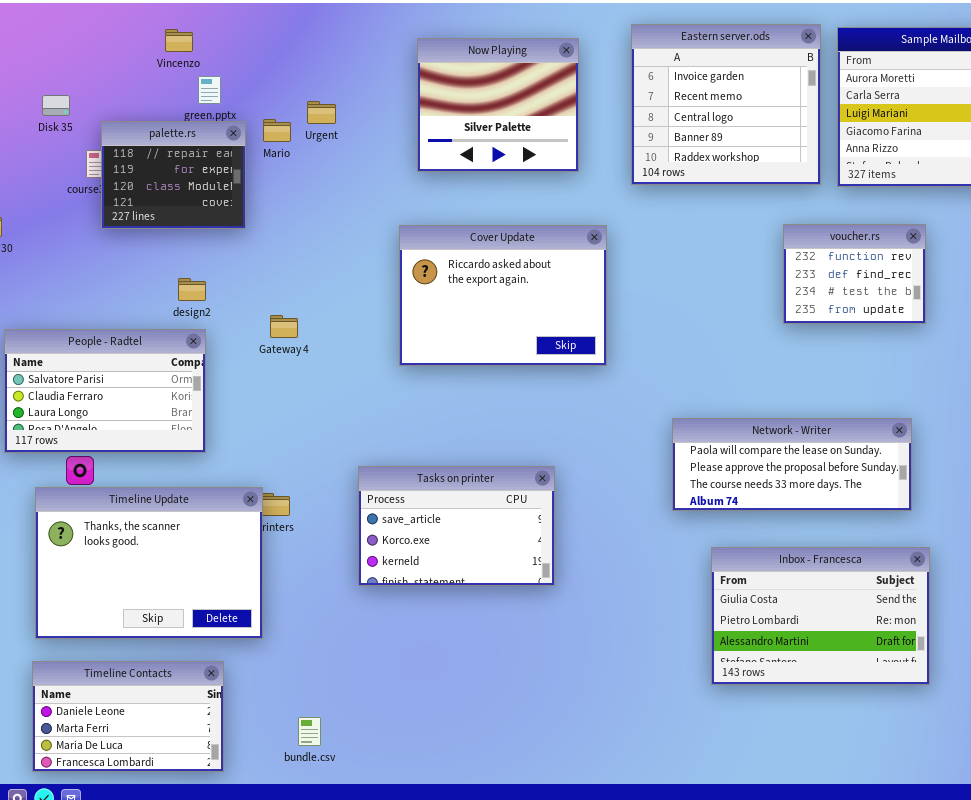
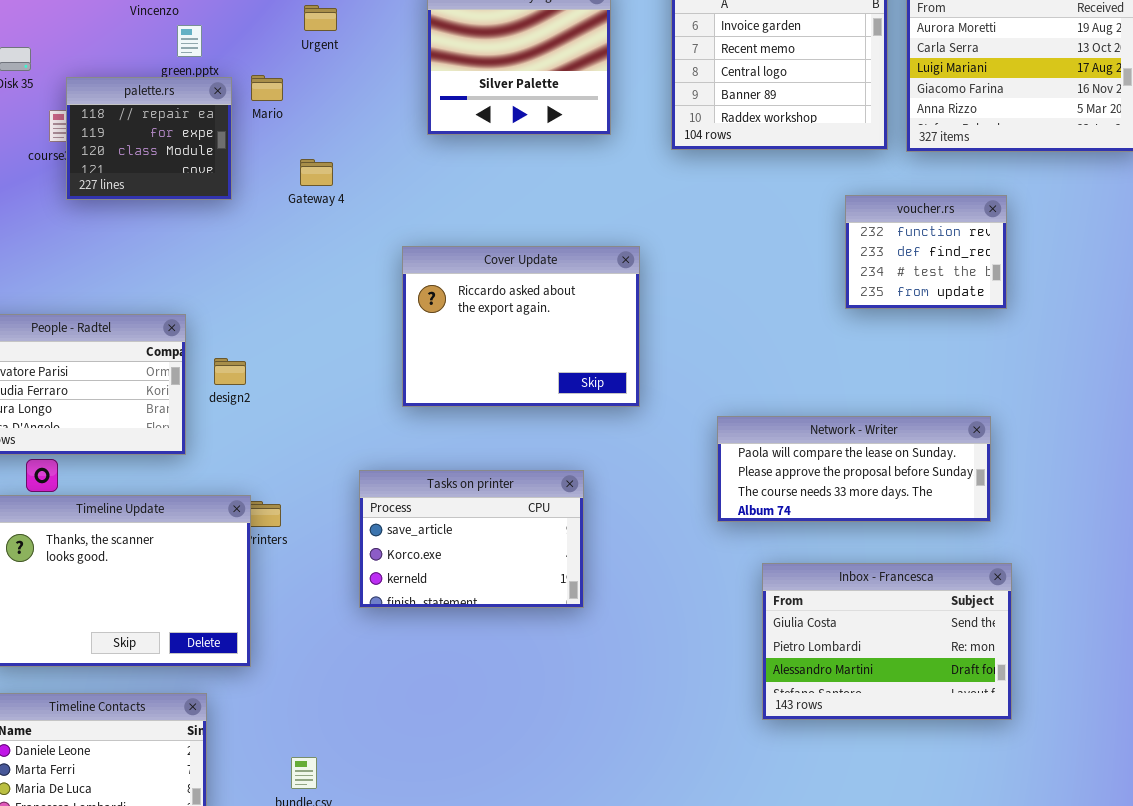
Urgent: [307,101,336,124] -> [304,5,337,31], moved
Cover Update: [399,225,607,366] -> [402,246,640,407], moved
design2: [178,278,206,301] -> [214,358,246,385], moved
Gateway 4: [270,315,298,338] -> [300,159,333,186], moved

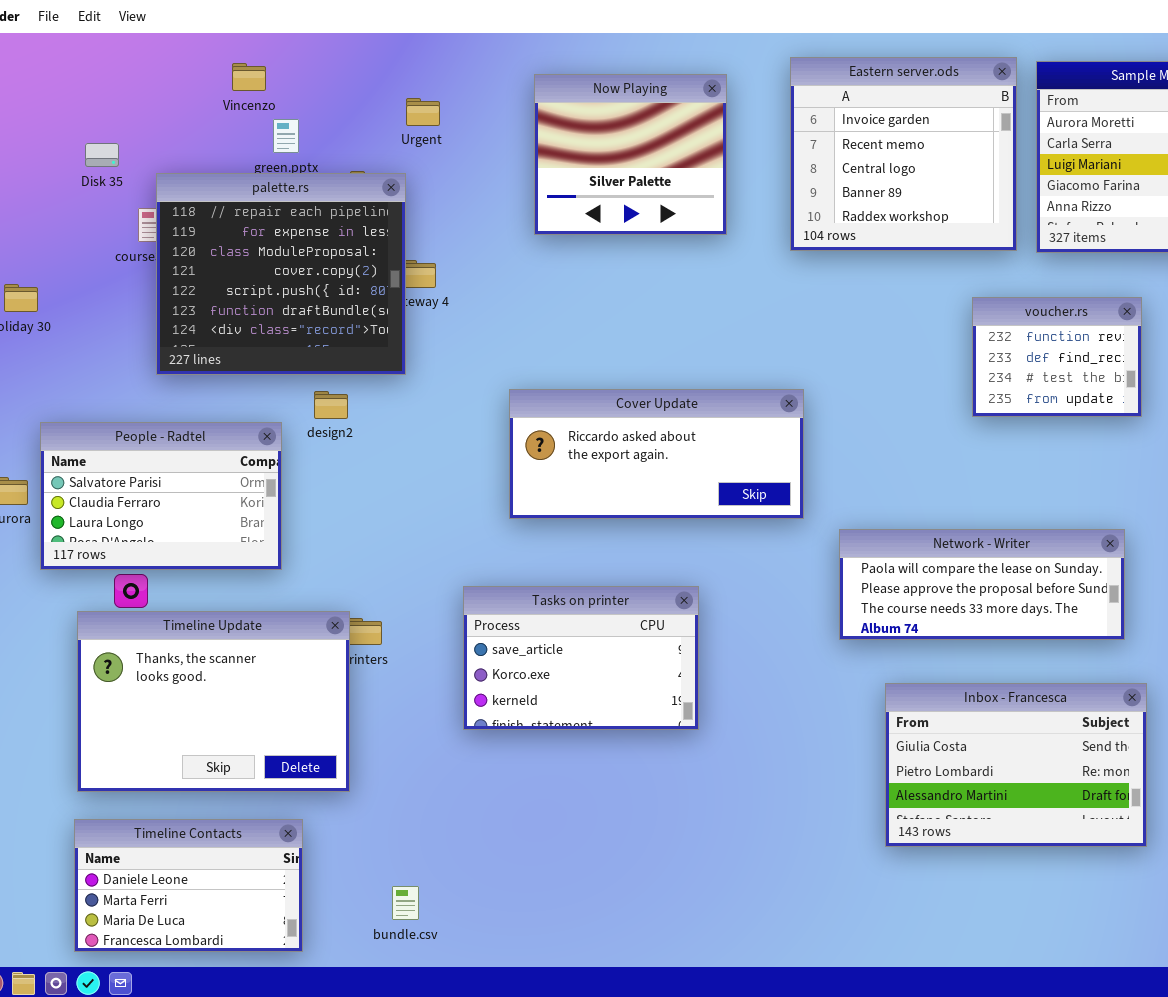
palette.rs: [66,77,232,200] -> [156,173,406,375], resized
Cover Update: [402,246,640,407] -> [509,389,804,519], resized
design2: [214,358,246,385] -> [314,391,348,419], moved

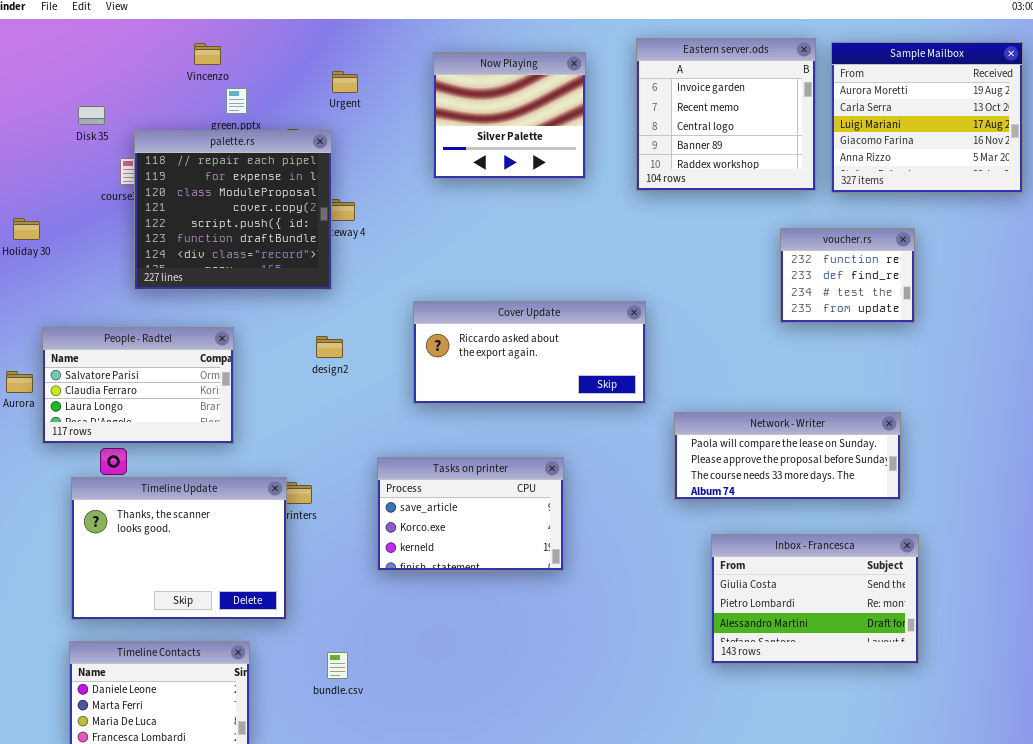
design2: [314,391,348,419] -> [316,336,343,358], moved
bundle.csv: [392,886,419,920] -> [327,652,348,679], moved

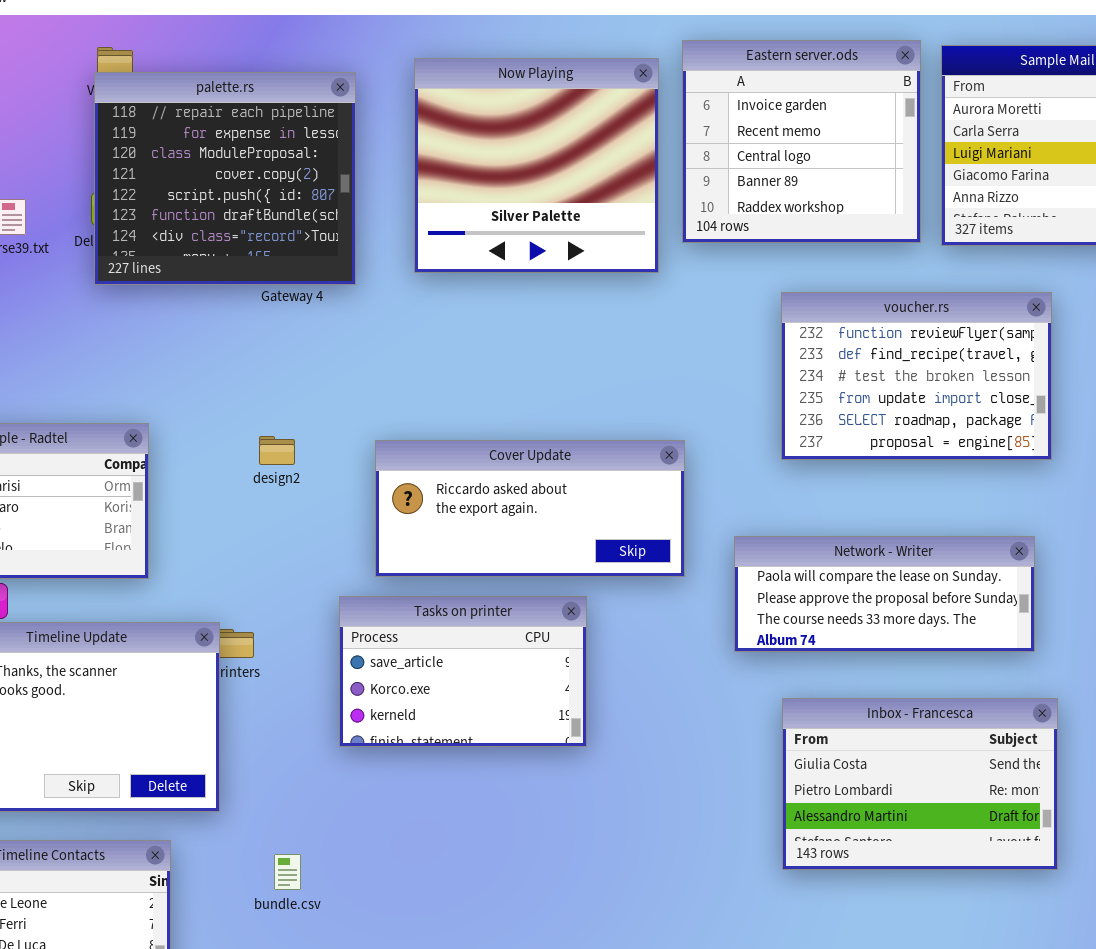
Now Playing: [433,52,586,179] -> [414,58,659,273], resized
palette.rs: [134,130,332,290] -> [94,72,356,285], moved
voucher.rs: [780,228,915,323] -> [781,292,1052,460], resized
Cover Update: [413,301,646,404] -> [375,440,685,577], moved

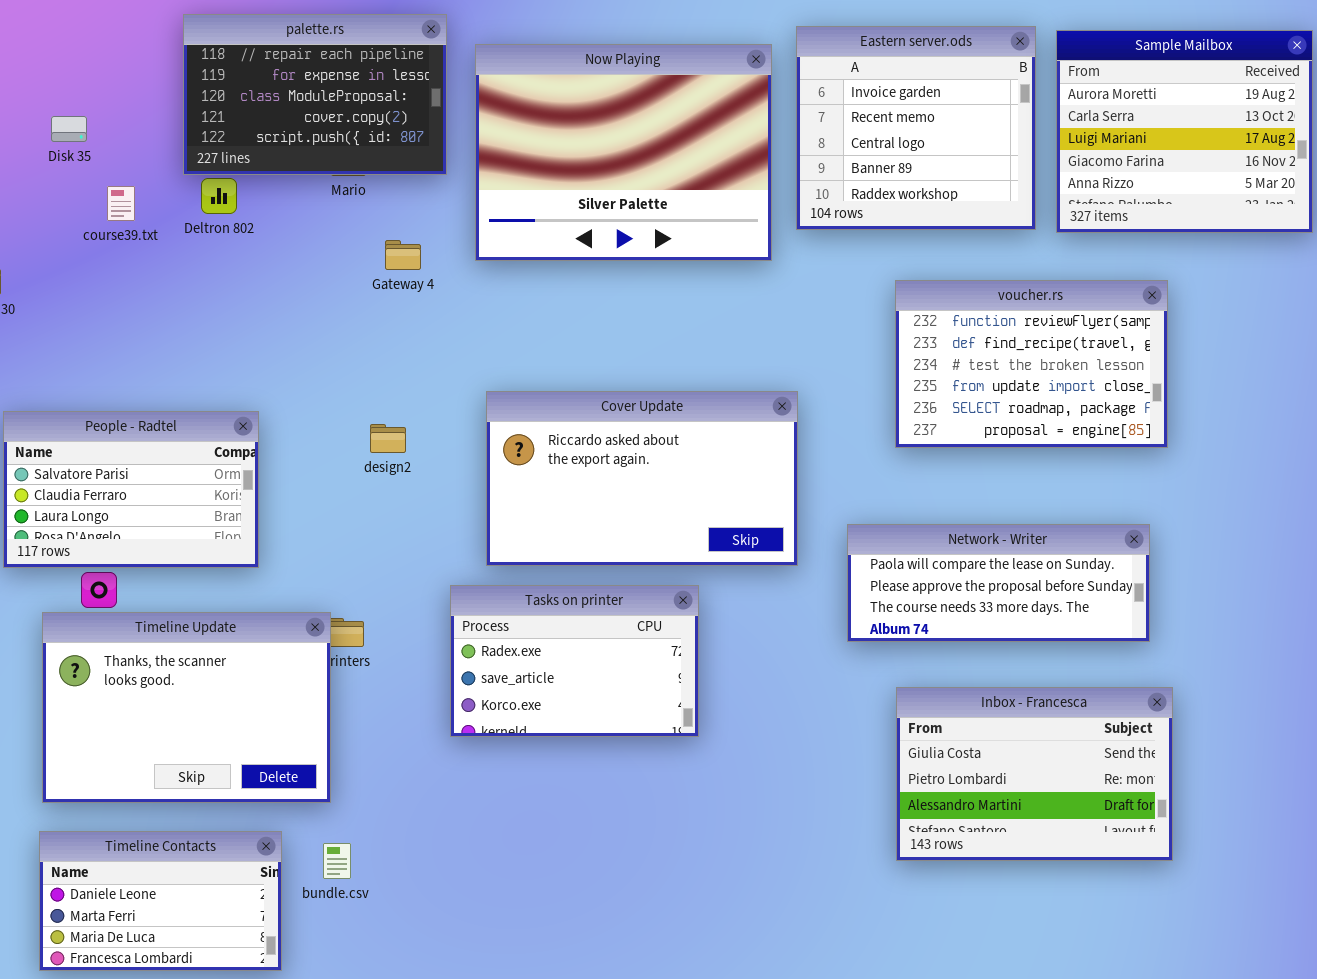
Now Playing: [414,58,659,273] -> [475,44,772,261], resized
palette.rs: [94,72,356,285] -> [183,14,447,175], moved, resized
Cover Update: [375,440,685,577] -> [486,391,798,566], resized
Tasks on printer: [339,596,587,747] -> [450,585,699,737], scrolled up 1 row
bundle.csv: [274,854,301,890] -> [323,843,351,879], moved

